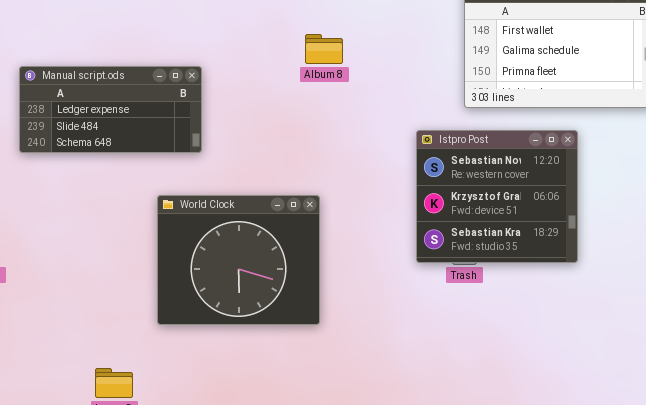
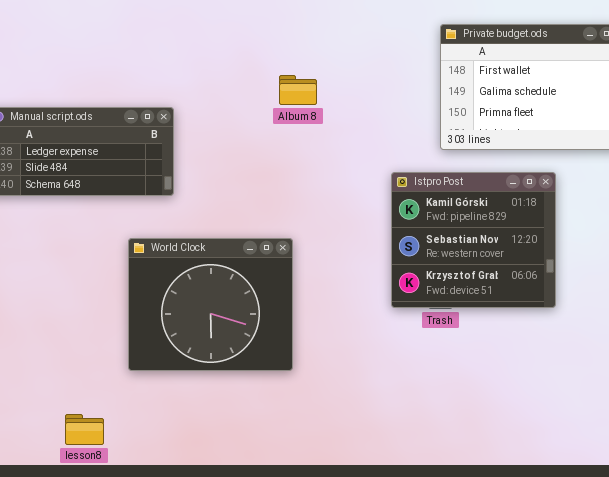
Istpro Post: [416,130,578,263] -> [391,172,556,308], scrolled up 1 row

